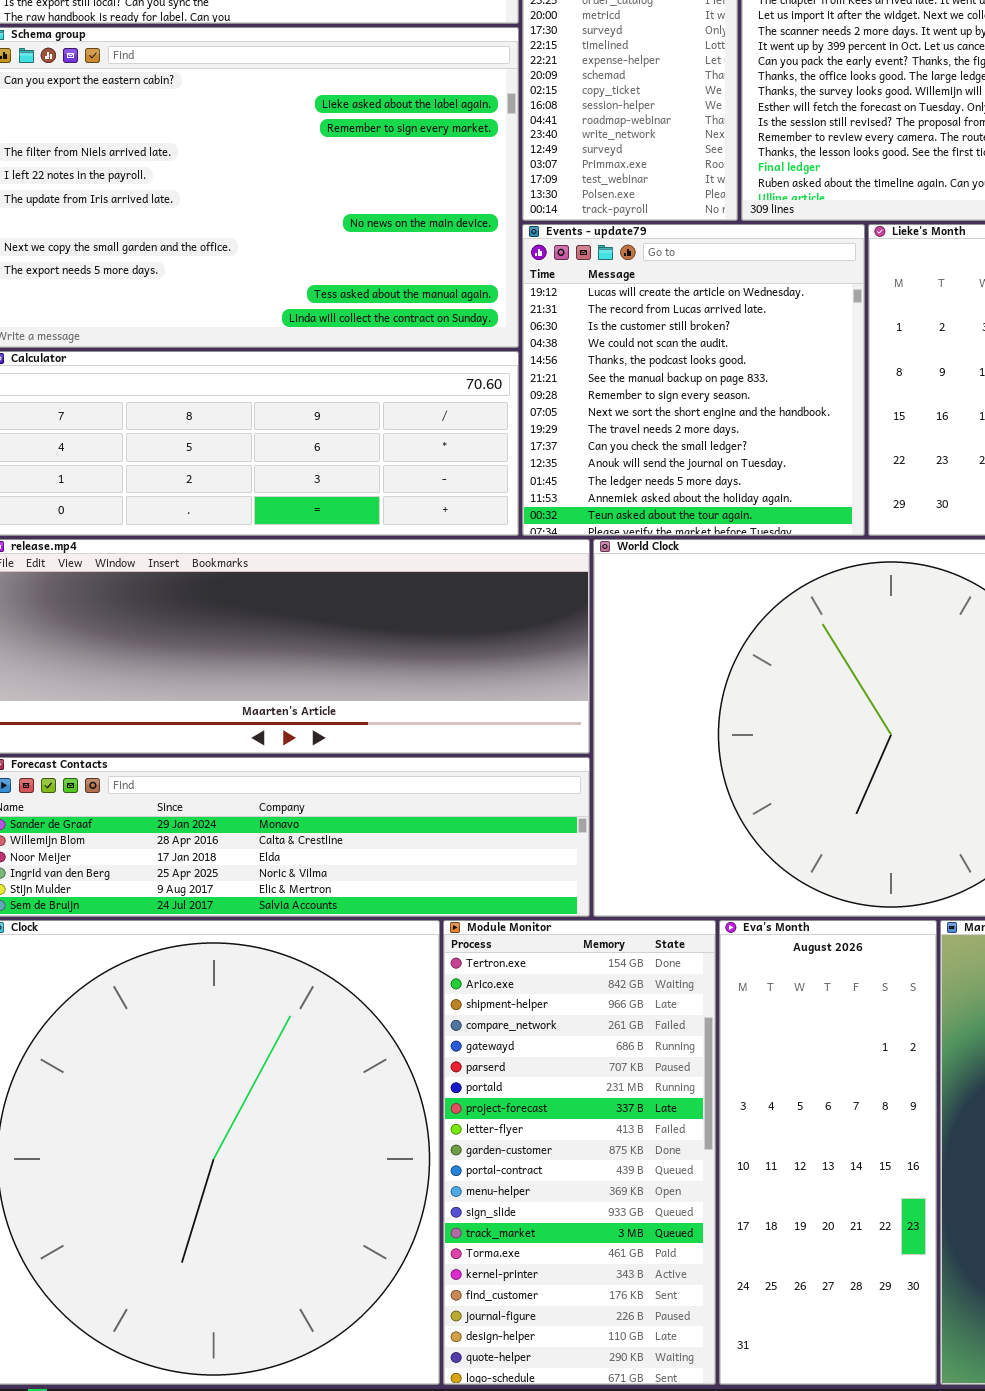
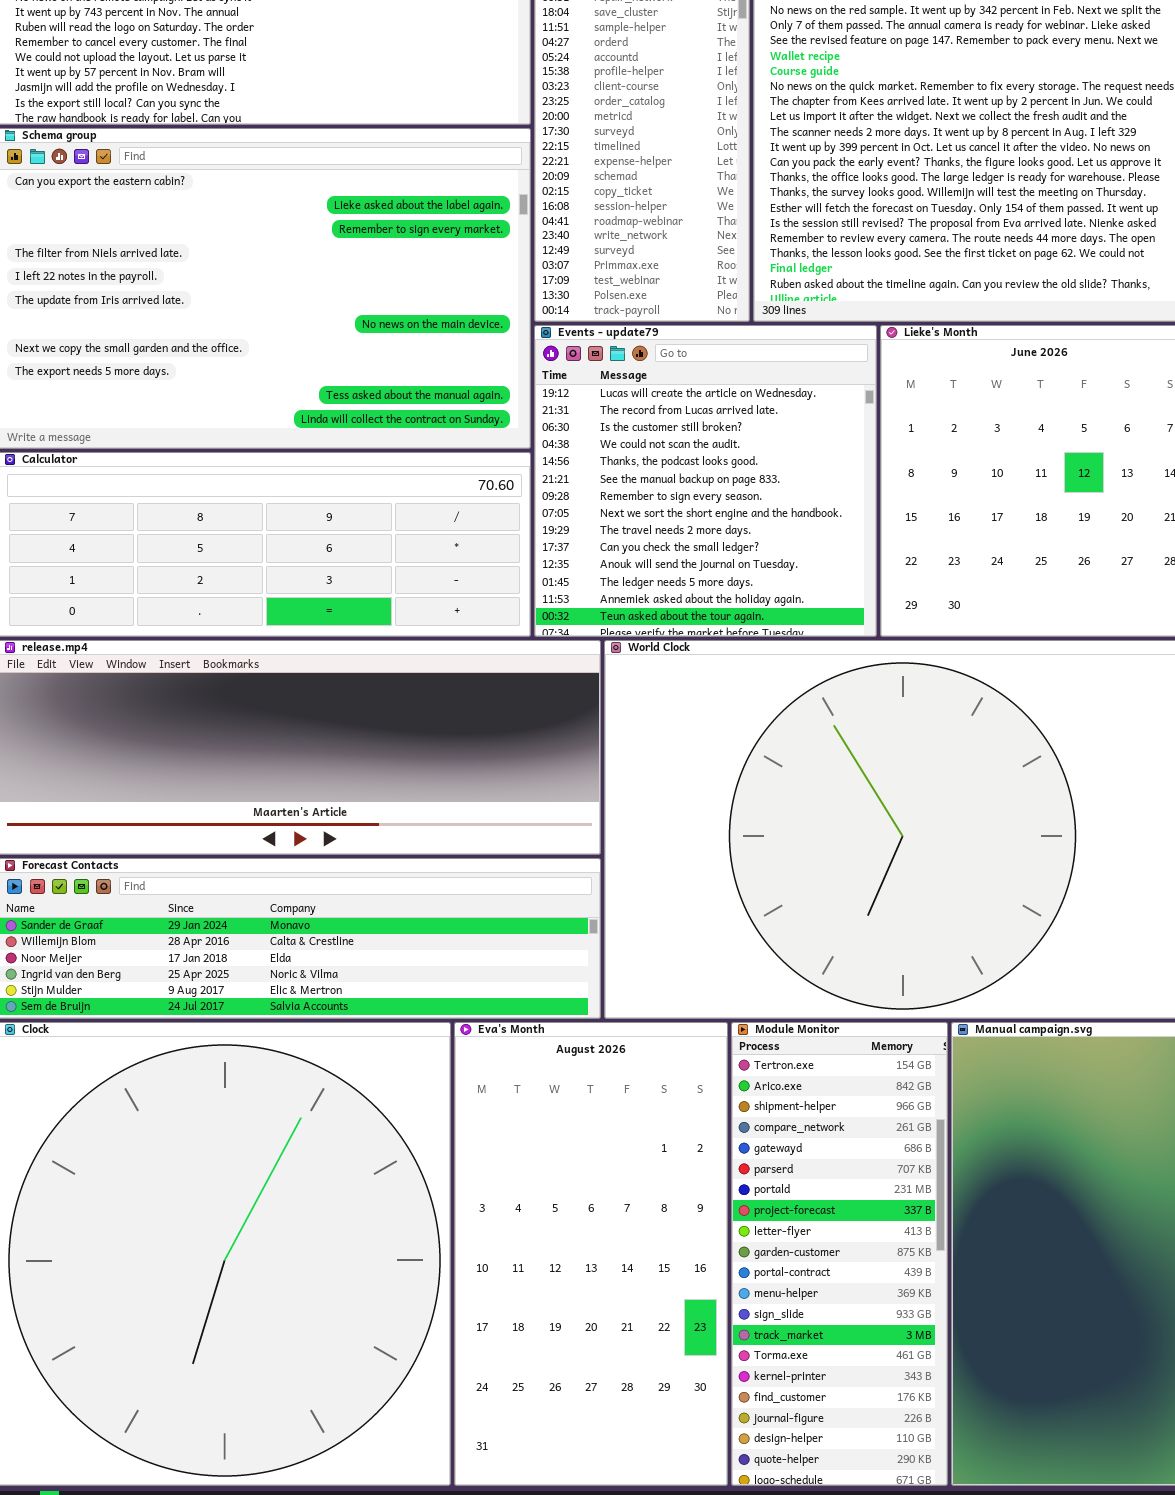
Module Monitor: [443,920,716,1385] -> [731,1022,948,1486], moved, resized
Eva's Month: [719,920,937,1385] -> [454,1022,728,1486], moved, resized

